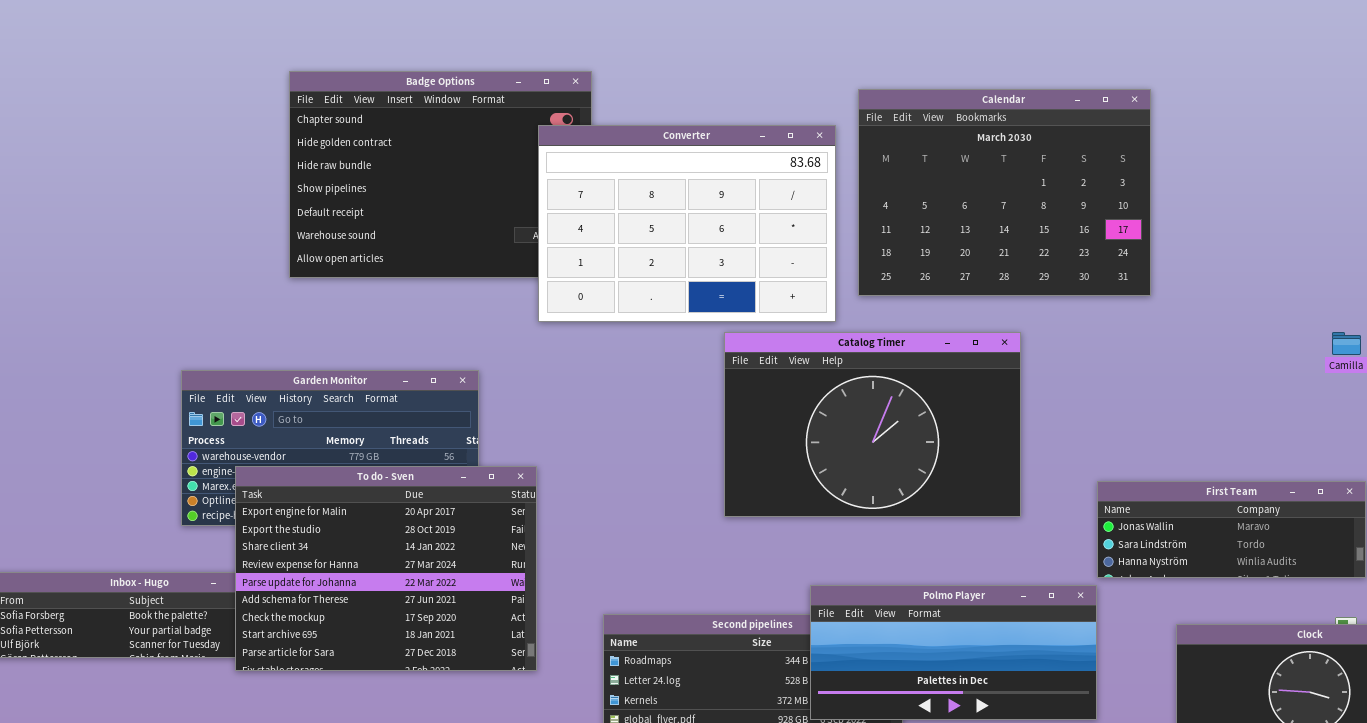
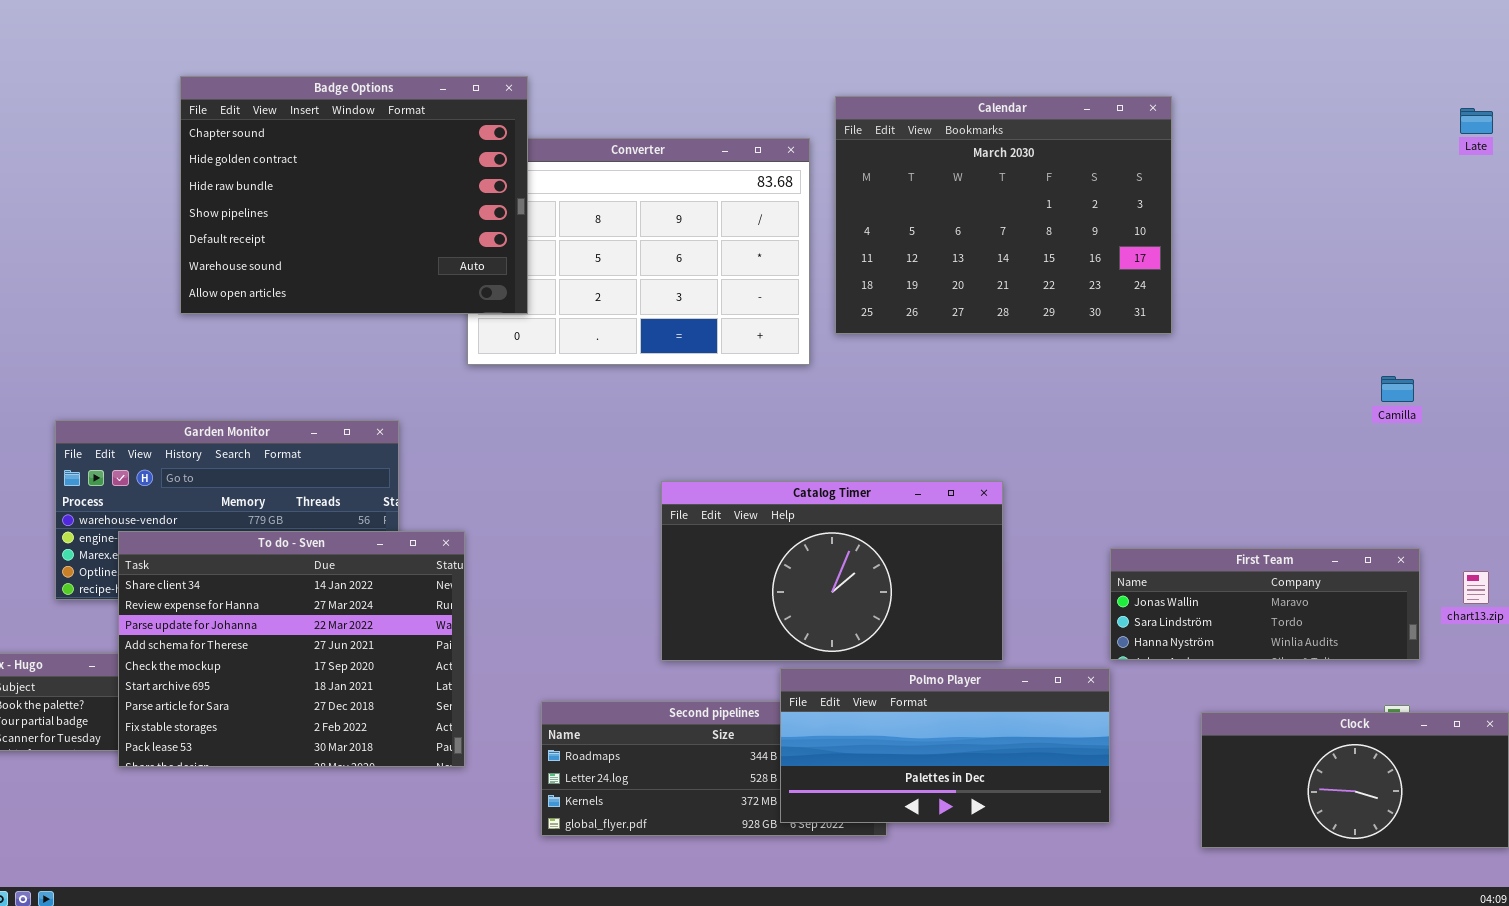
Badge Options: [289,71,592,278] -> [180,76,528,314], raised
Catalog Timer: [724,332,1021,517] -> [661,481,1003,661], moved, resized
To do - Sven: [235,466,537,671] -> [118,531,465,767], scrolled down 2 rows

